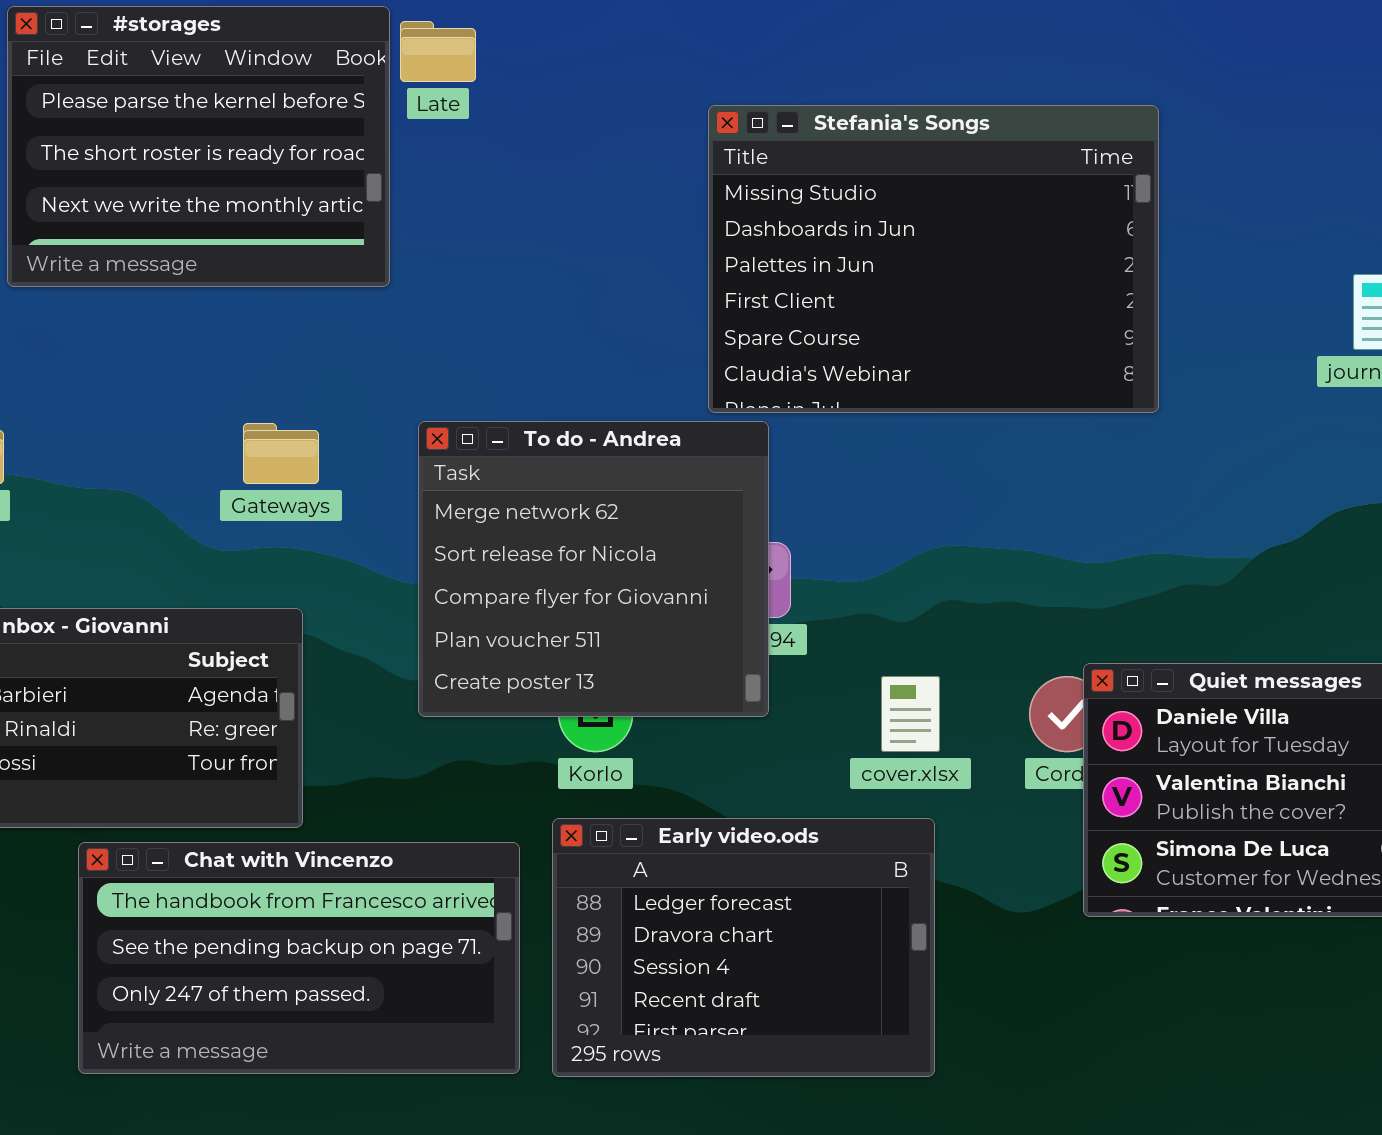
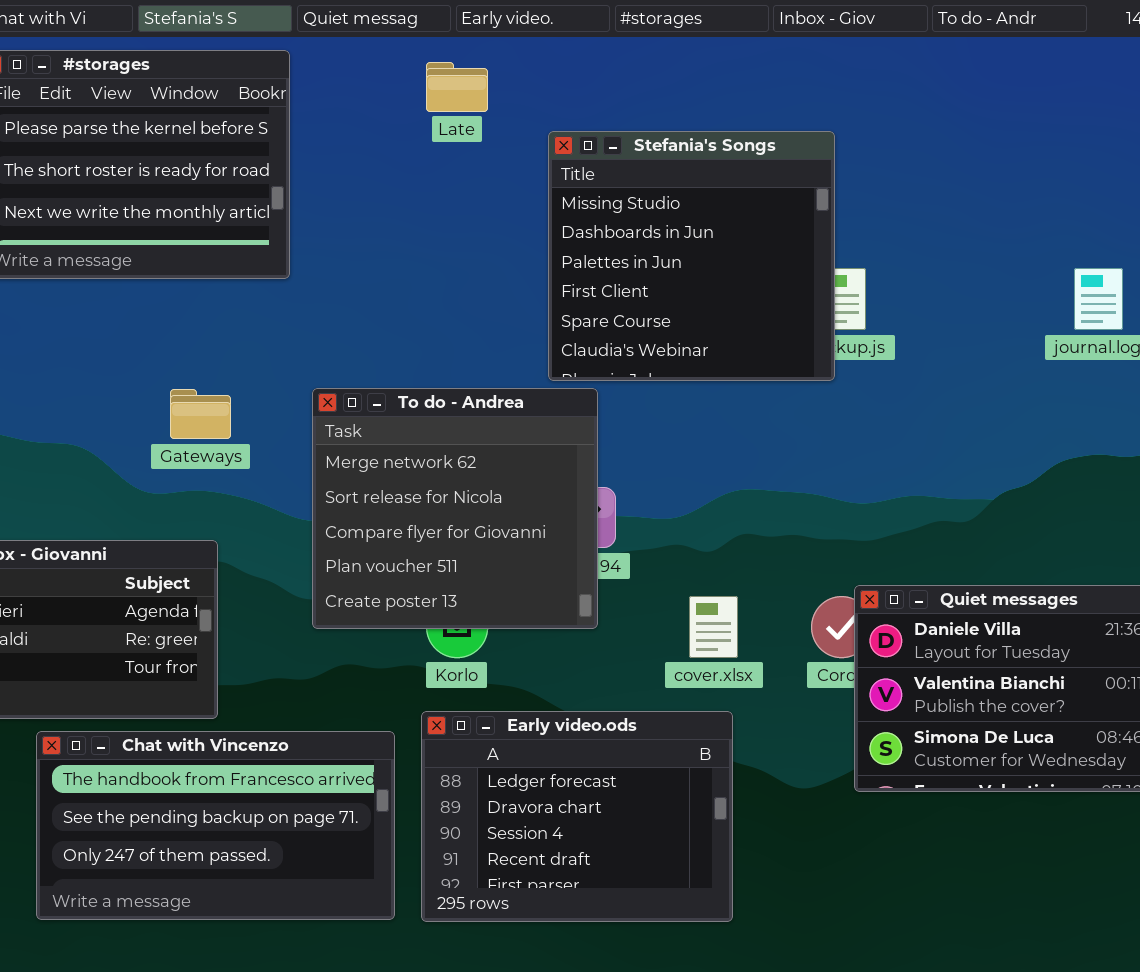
Late: [400,21,476,82] -> [426,62,488,112], moved
Stefania's Songs: [708,105,1159,413] -> [548,131,835,381], resized

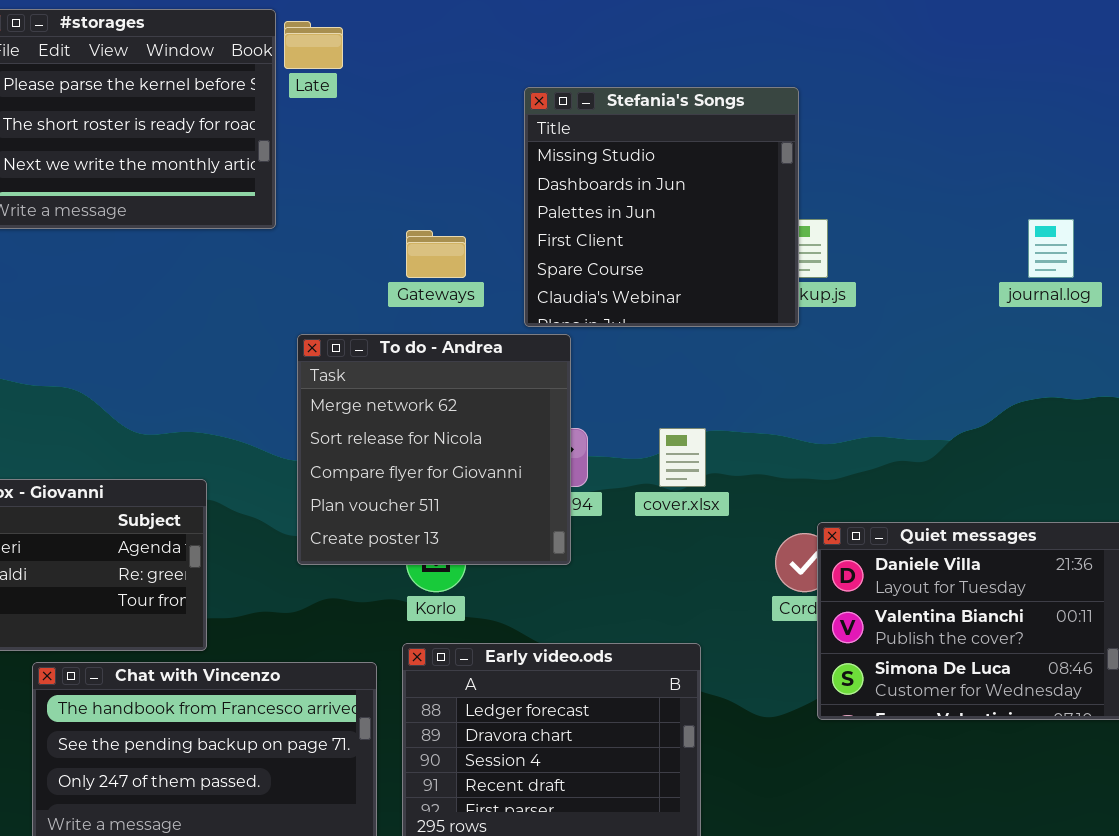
Late: [426,62,488,112] -> [284,21,343,69], moved
Gateways: [170,389,231,439] -> [406,230,466,278], moved
cover.xlsx: [689,596,738,658] -> [659,428,706,487], moved

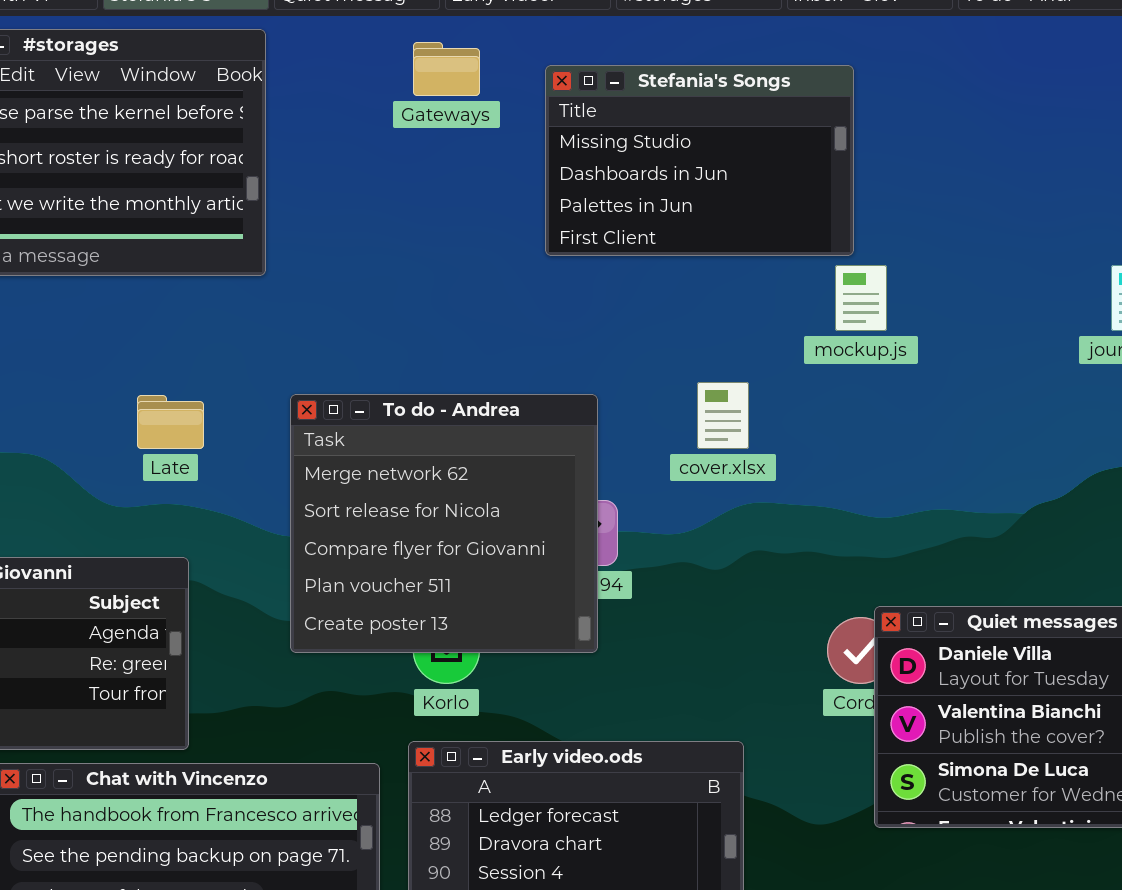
Late: [284,21,343,69] -> [137,395,204,449], moved
Stefania's Songs: [524,87,799,327] -> [545,65,854,256], moved, resized
Gateways: [406,230,466,278] -> [413,42,480,96], moved
cover.xlsx: [659,428,706,487] -> [697,382,749,449], moved

